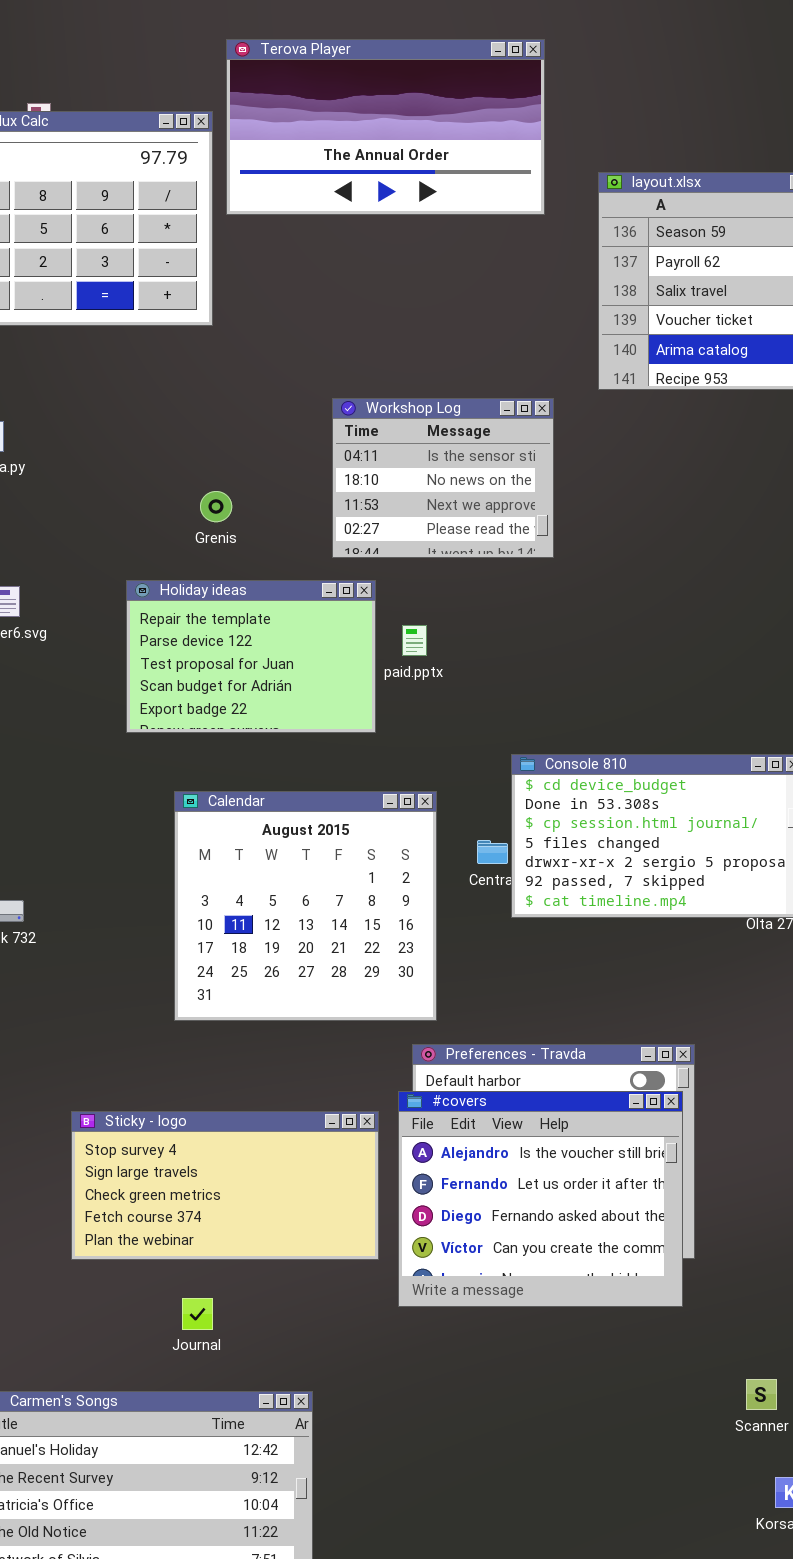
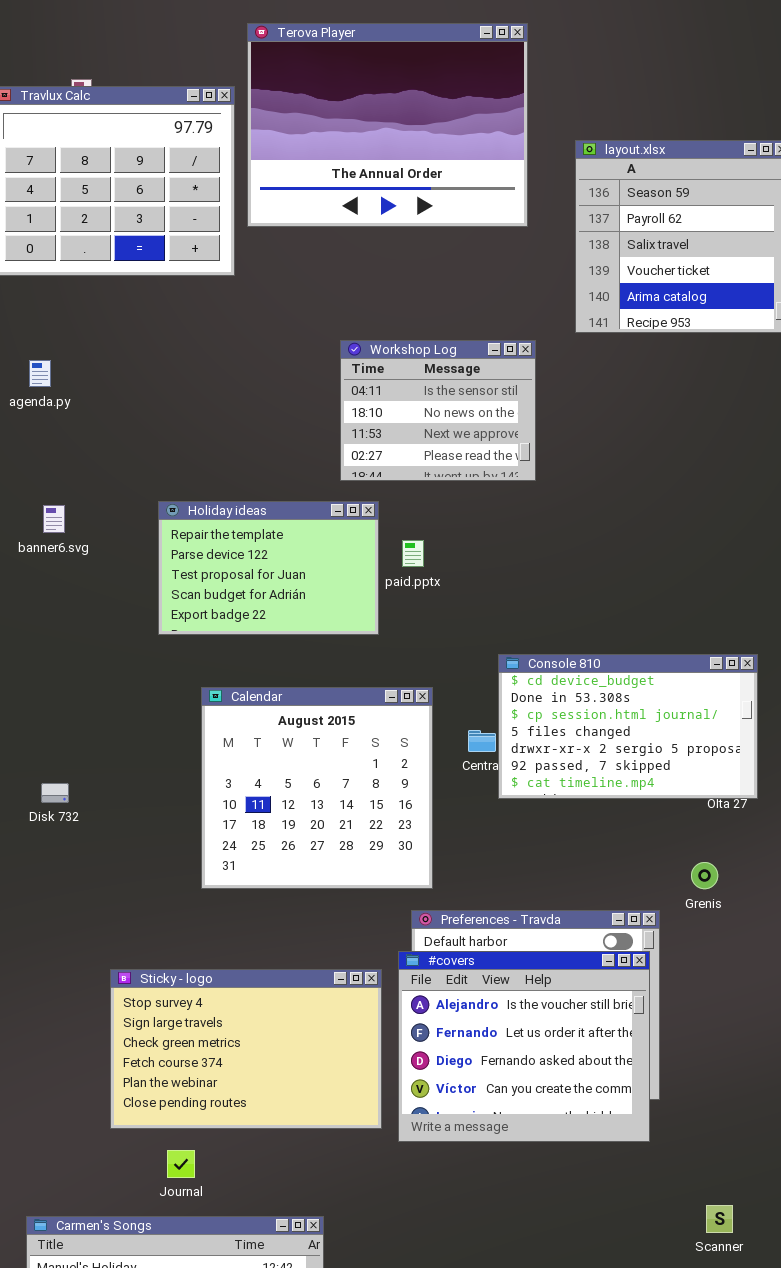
Terova Player: [226,39,545,215] -> [247,23,528,227], resized
Grenis: [200,491,232,522] -> [691,862,718,889], moved
Sticky - logo: [71,1111,379,1260] -> [110,969,382,1129], resized
Journal: [182,1298,213,1330] -> [167,1150,195,1178], moved

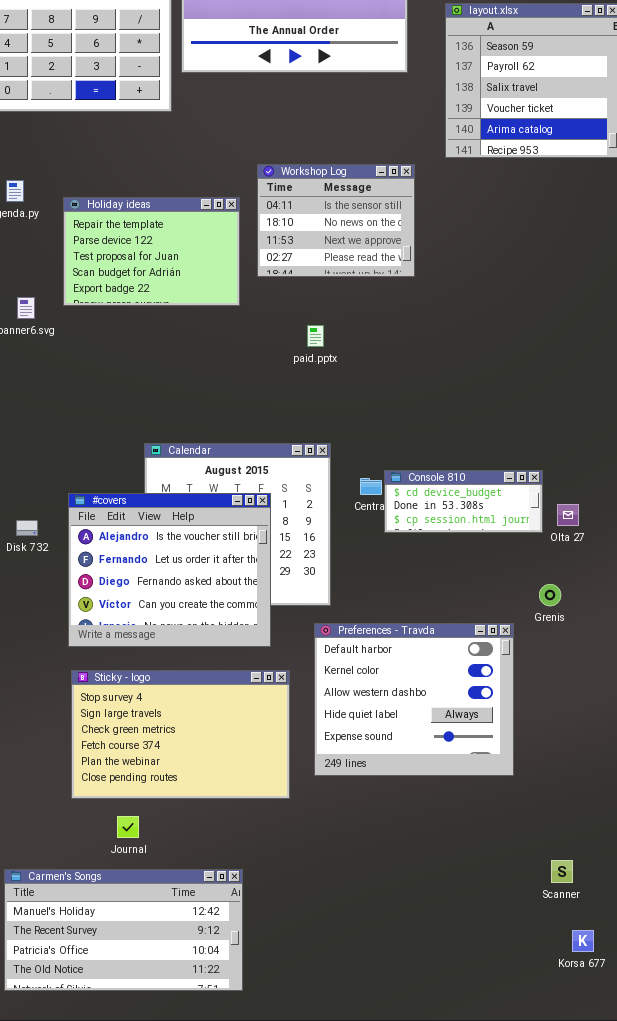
Holiday ideas: [158,501,379,635] -> [63,197,240,306], moved
Console 810: [498,654,758,799] -> [384,470,543,533], resized
#covers: [398,951,650,1142] -> [68,493,271,647], moved

